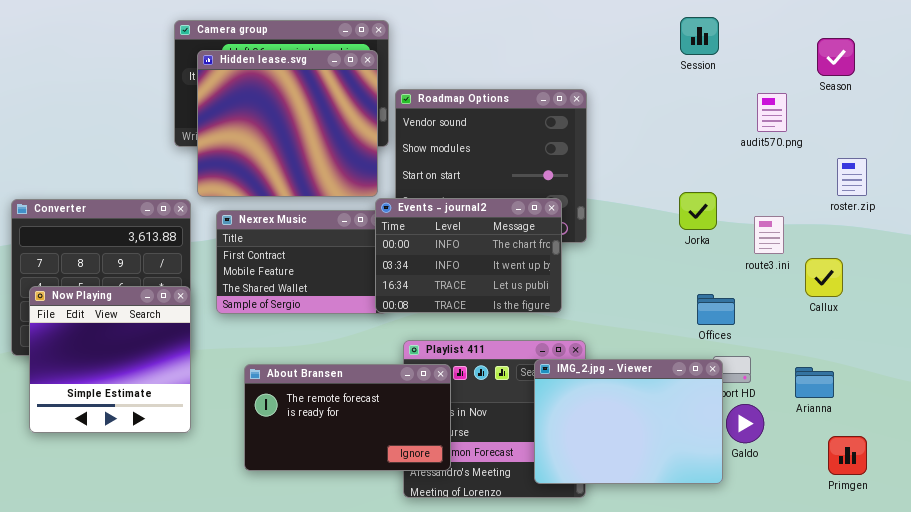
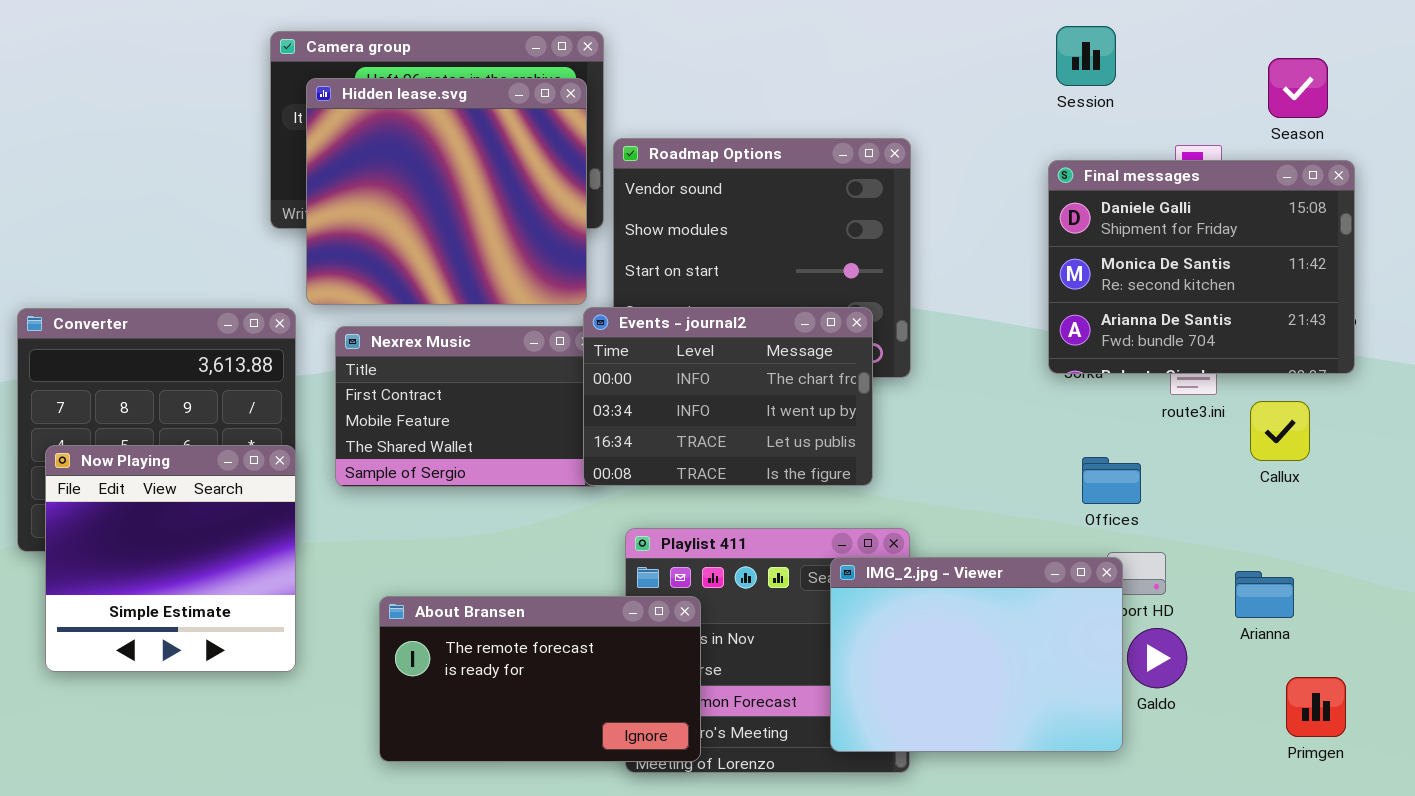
Final messages: none -> [1048,160,1355,374], opened
About Bransen: [244,364,451,471] -> [379,596,701,762], moved

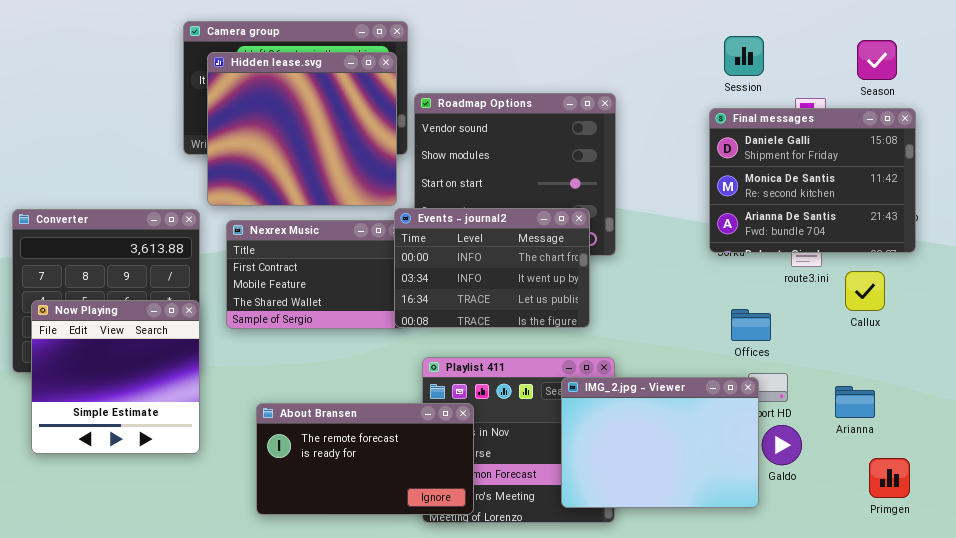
Session: [1056,26,1116,86] -> [724,36,764,76], moved

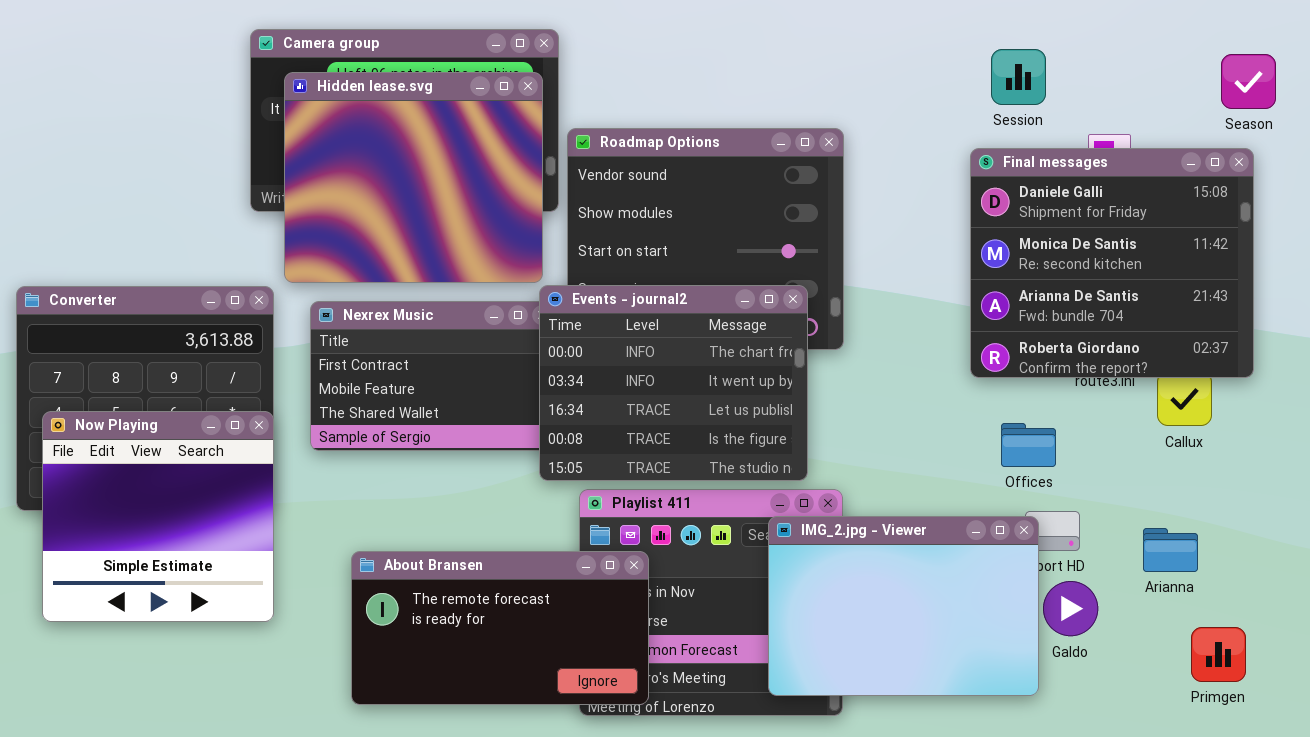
Season: [857,40,897,80] -> [1221,54,1276,109], moved
Final messages: [709,108,916,253] -> [970,148,1254,378], resized
Events - journal2: [394,208,590,328] -> [539,285,808,481], resized

